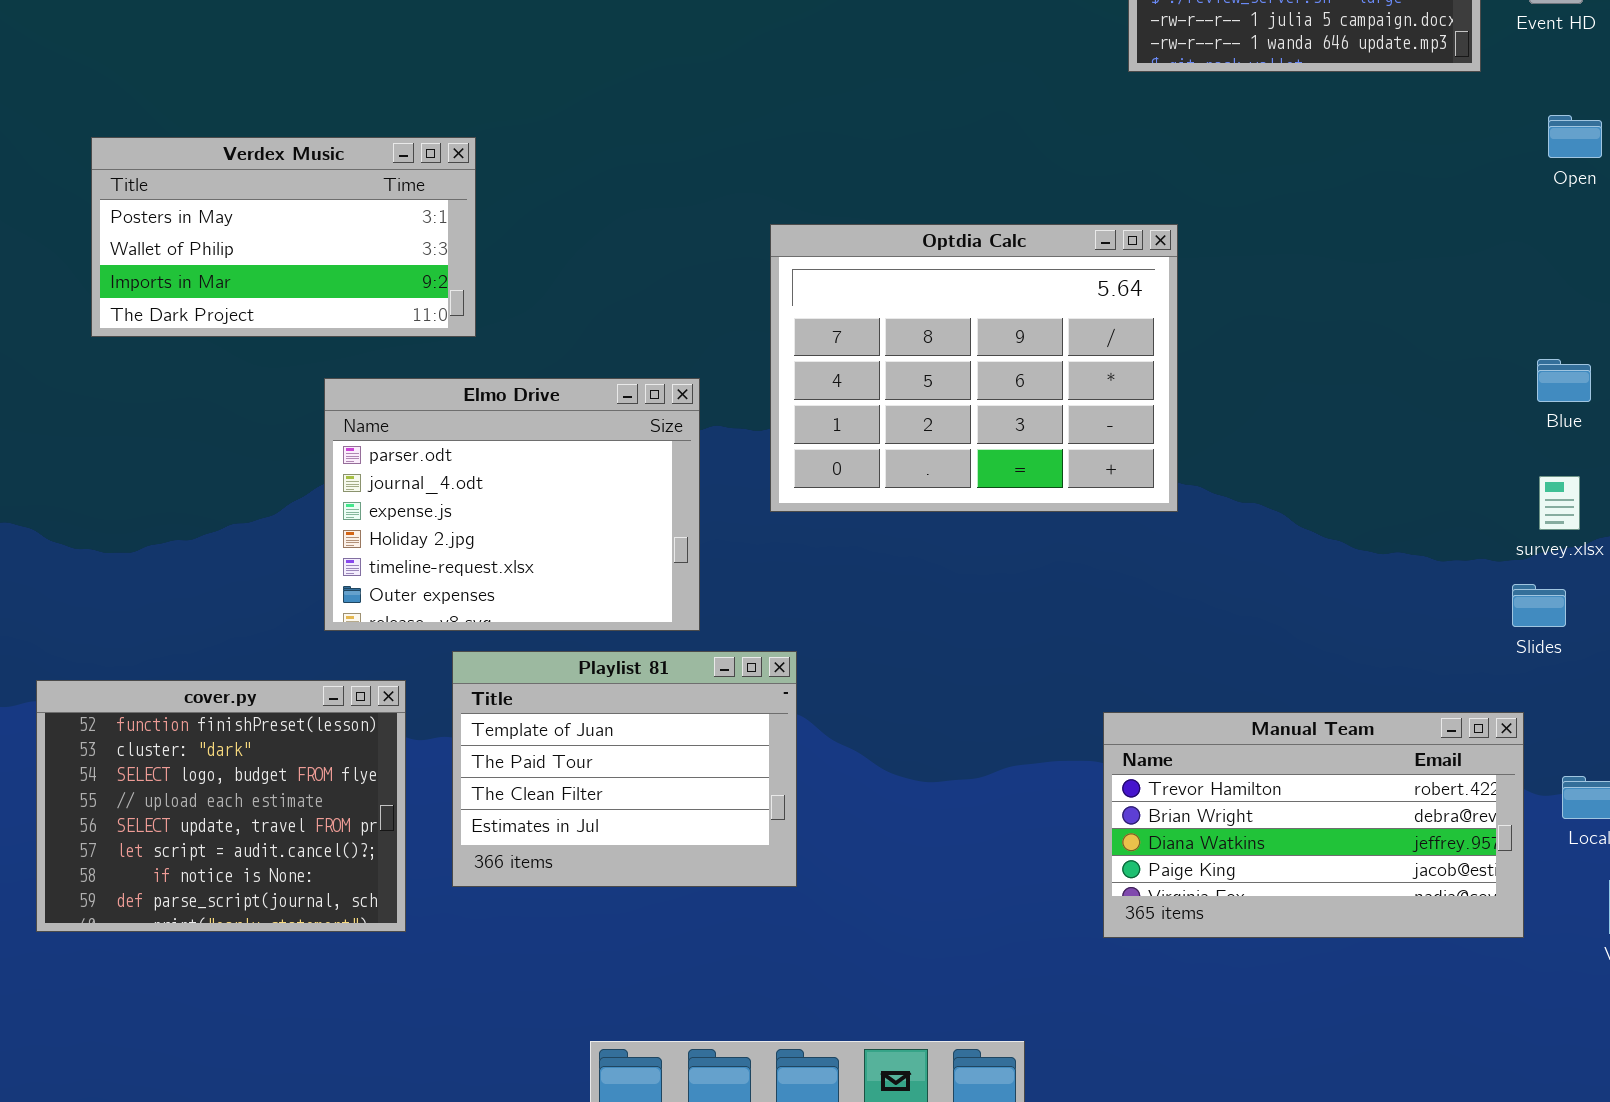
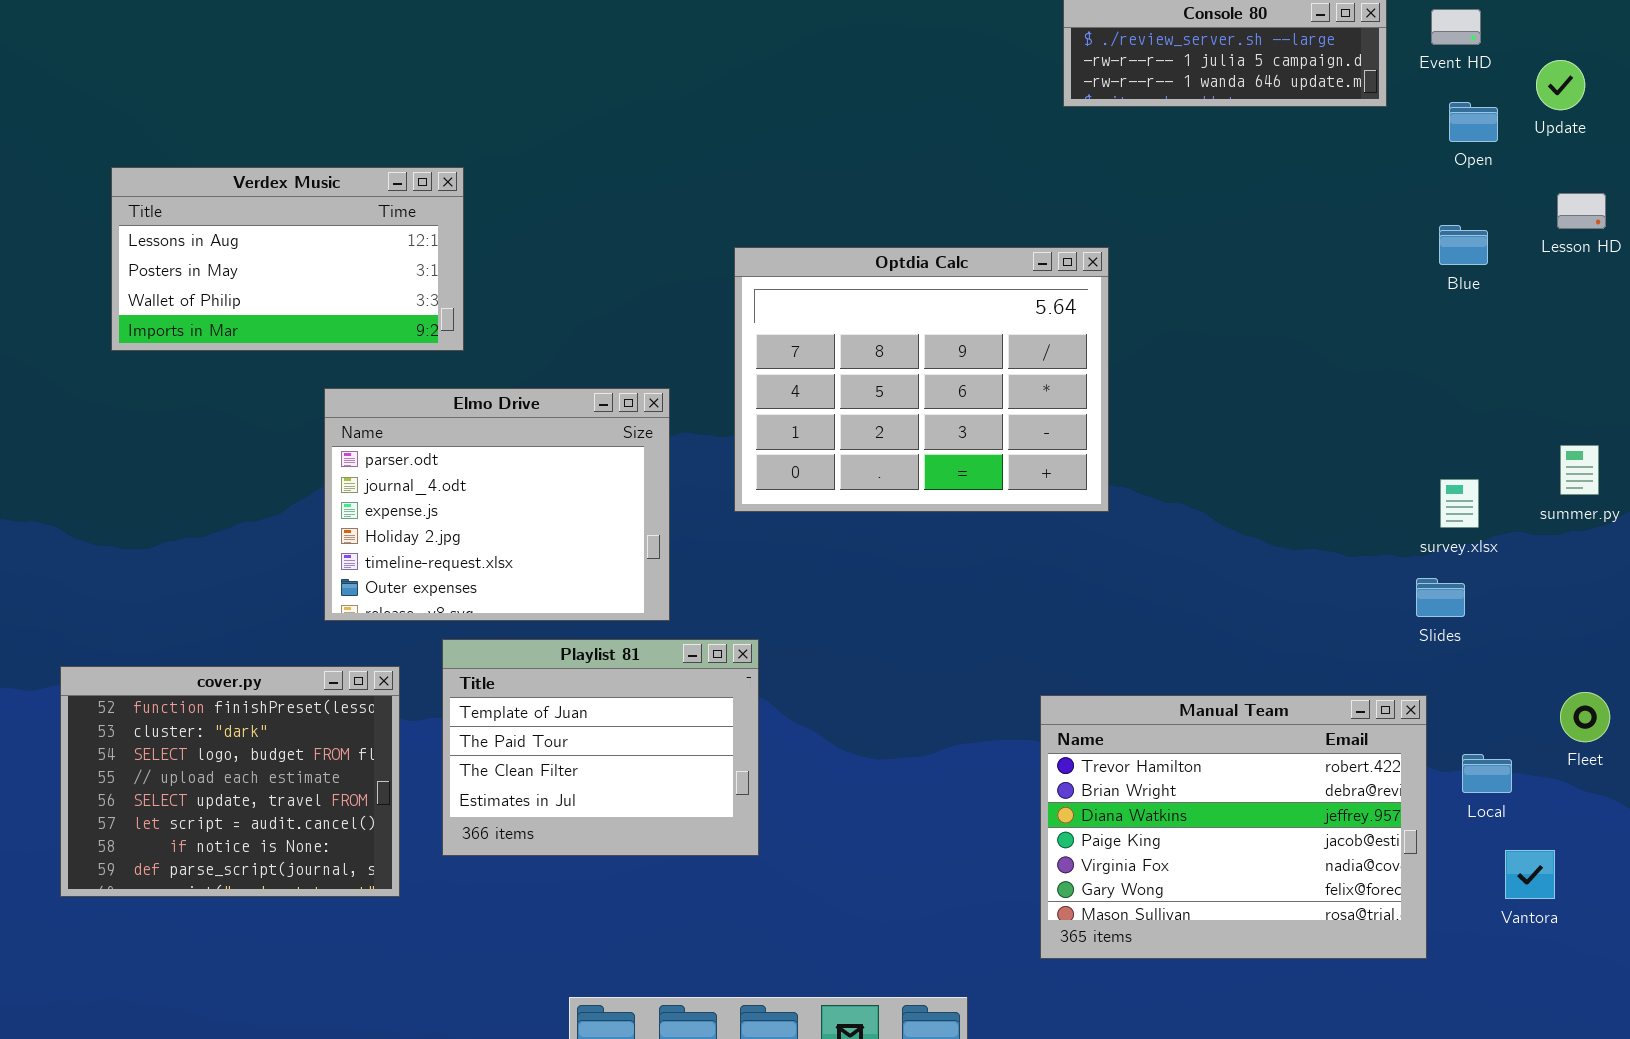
Open: [1548,115,1602,158] -> [1449,102,1498,142], moved
Verdex Music: [91,137,476,337] -> [111,167,464,351], scrolled up 1 row
Blue: [1537,359,1591,402] -> [1439,225,1488,265], moved
Manual Team: [1103,712,1524,938] -> [1040,695,1427,959], resized

